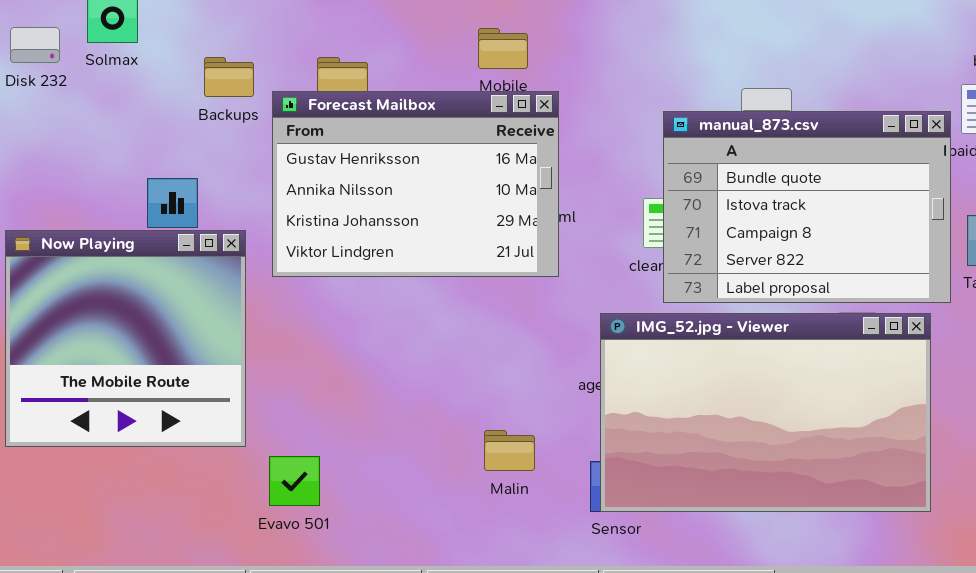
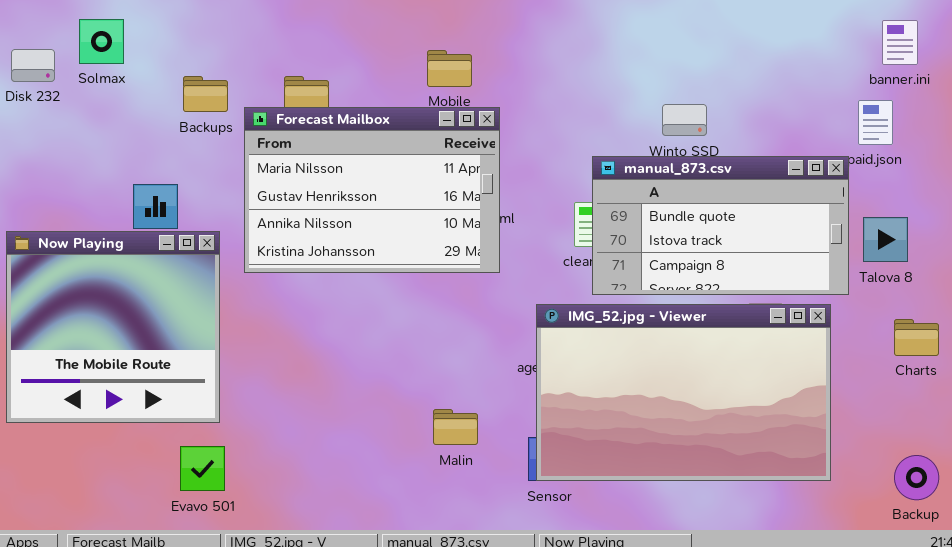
Forecast Mailbox: [272,91,559,277] -> [244,107,500,273], scrolled up 1 row
manual_873.csv: [663,111,951,303] -> [592,156,849,295], resized
Evavo 501: [269,456,320,506] -> [180,446,225,491], moved

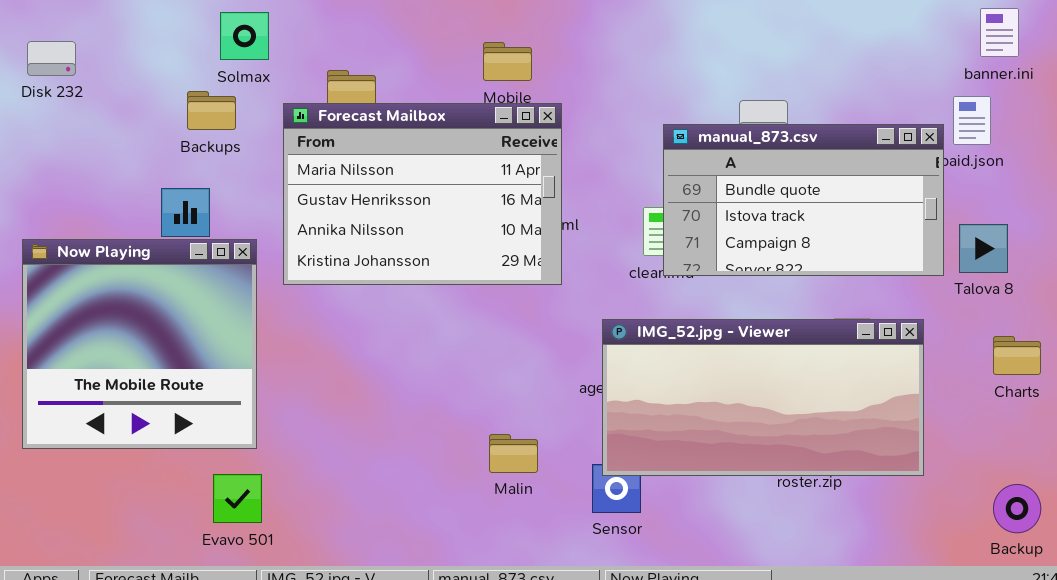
Solmax: [79,19,124,64] -> [220,12,269,60], moved
Backups: [183,76,228,112] -> [187,91,236,130], moved
manual_873.csv: [592,156,849,295] -> [663,124,944,276], moved
IMG_52.jpg - Viewer: [536,304,831,481] -> [602,319,924,476], resized

